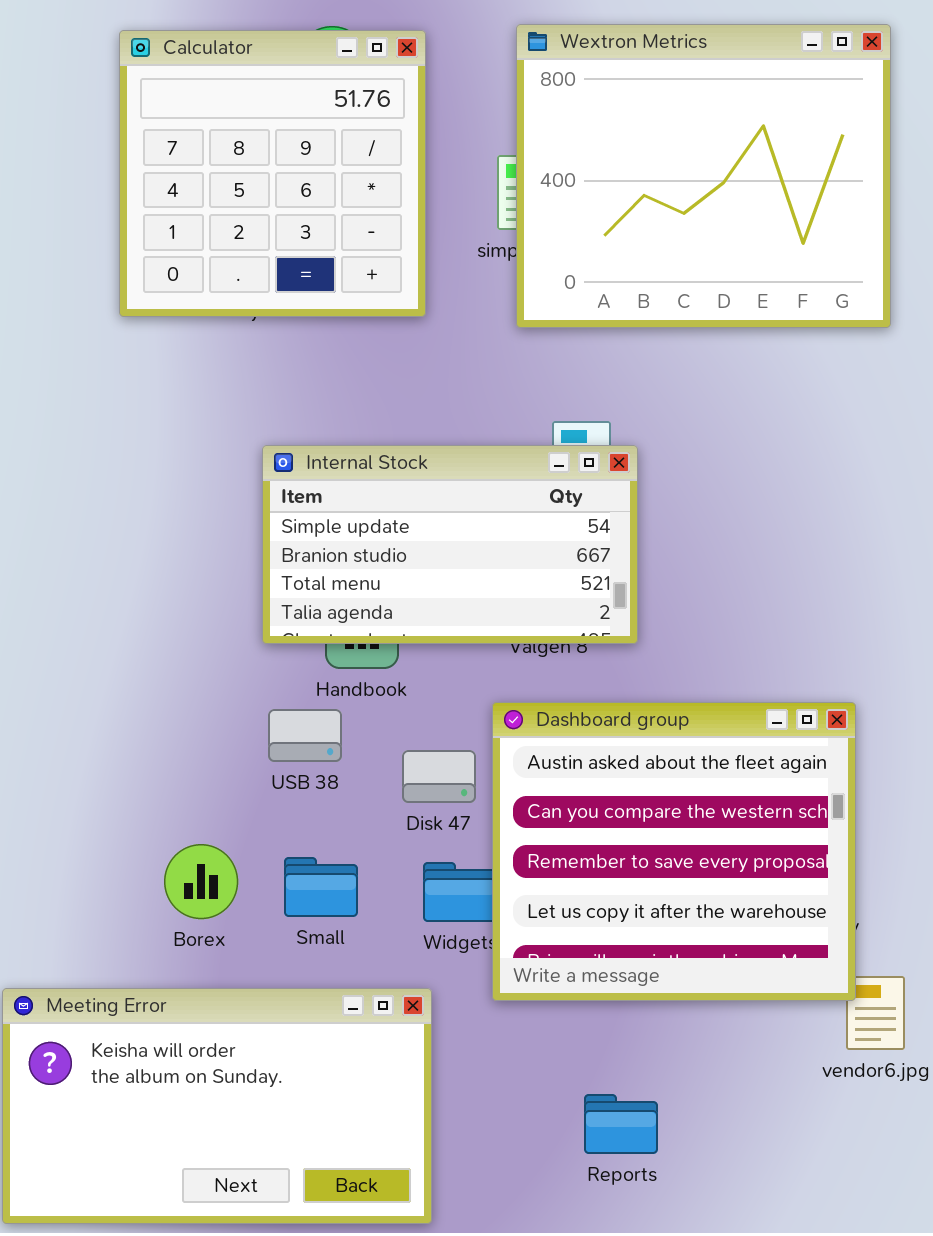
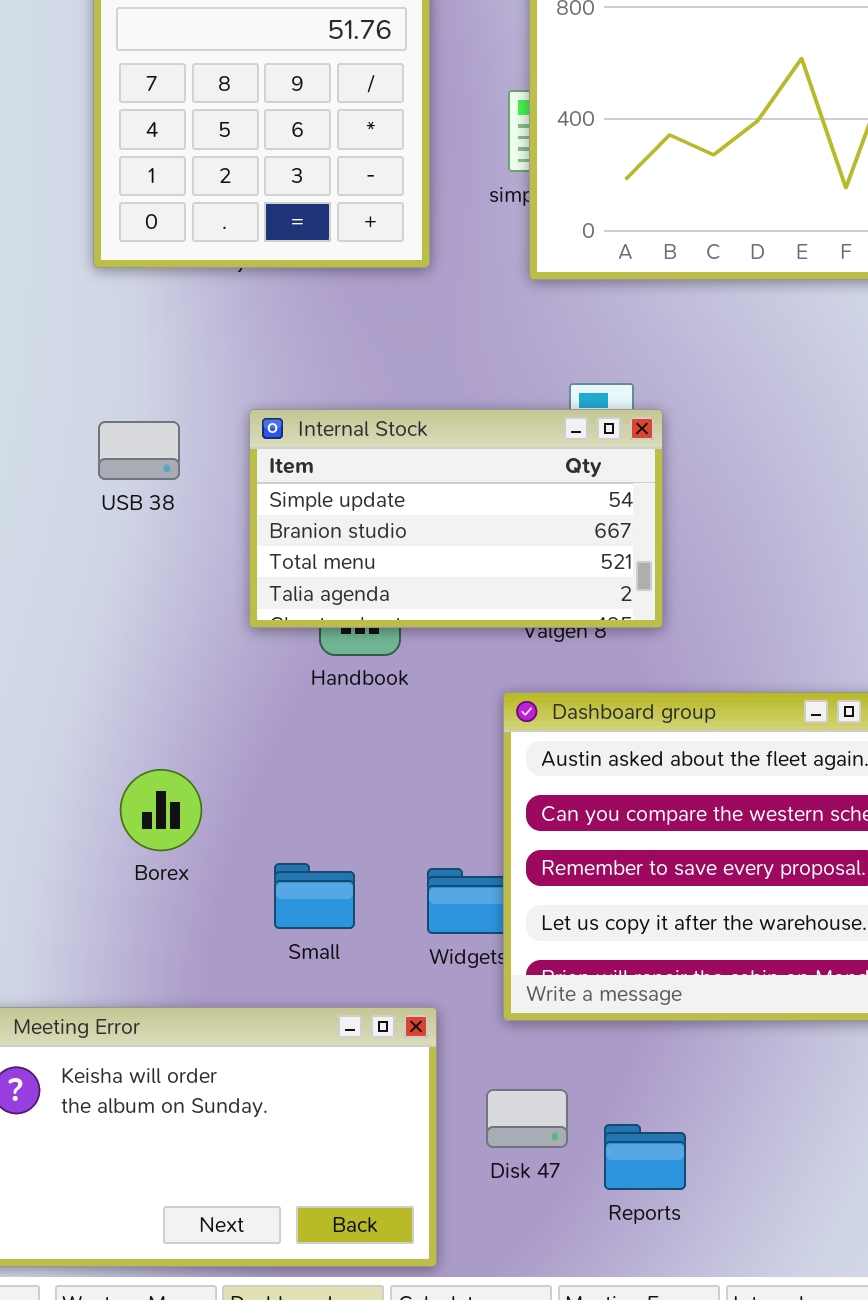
USB 38: [268,709,342,762] -> [98,421,180,480], moved
Disk 47: [402,750,476,803] -> [486,1089,568,1148], moved
Borex: [164,844,238,919] -> [120,769,202,851], moved

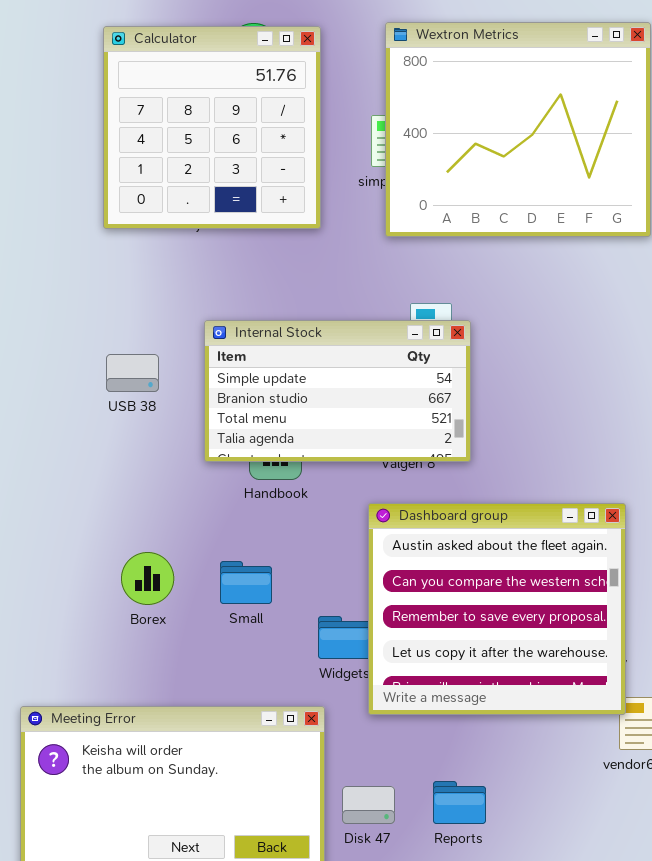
USB 38: [98,421,180,480] -> [106,354,159,392], moved
Small: [274,863,355,929] -> [220,561,272,604], moved
Disk 47: [486,1089,568,1148] -> [342,786,395,824], moved

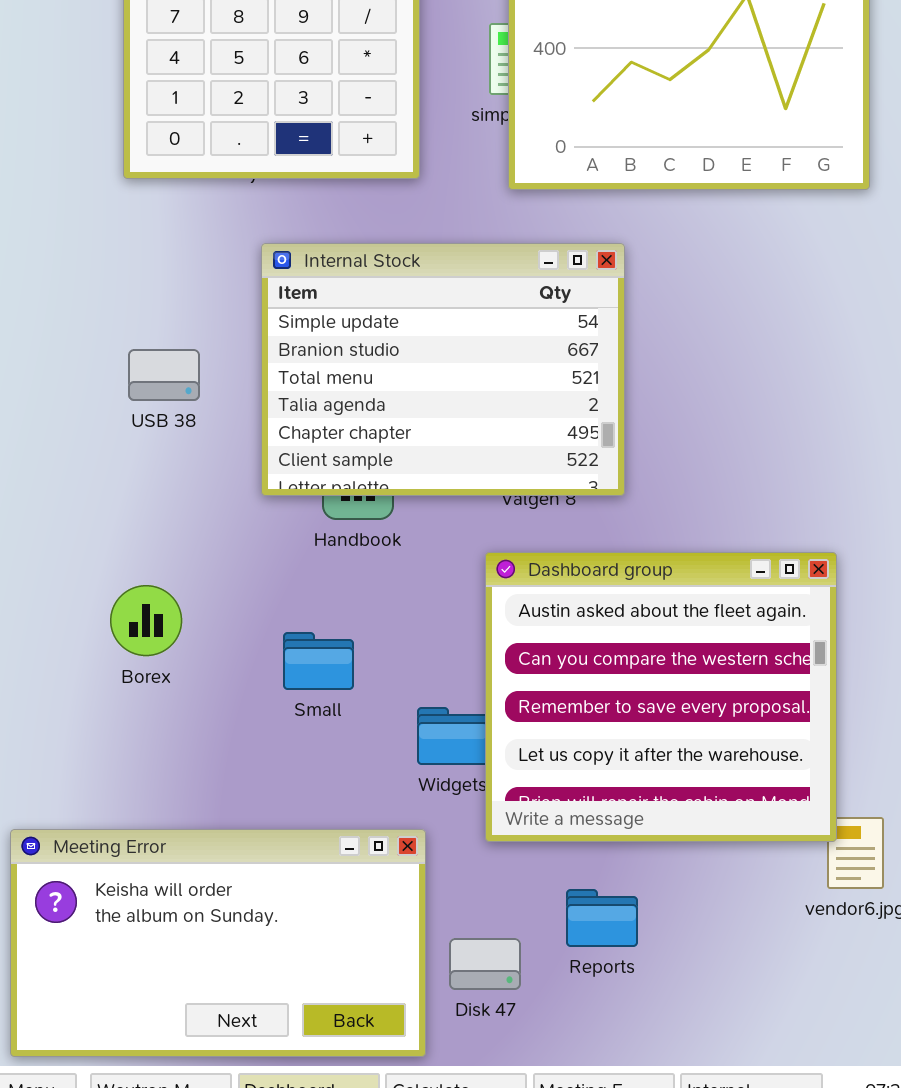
Internal Stock: [204,320,471,462] -> [261,243,625,496], resized
Borex: [121,552,174,605] -> [110,585,182,656], moved
Reports: [433,781,486,824] -> [566,889,638,947], moved

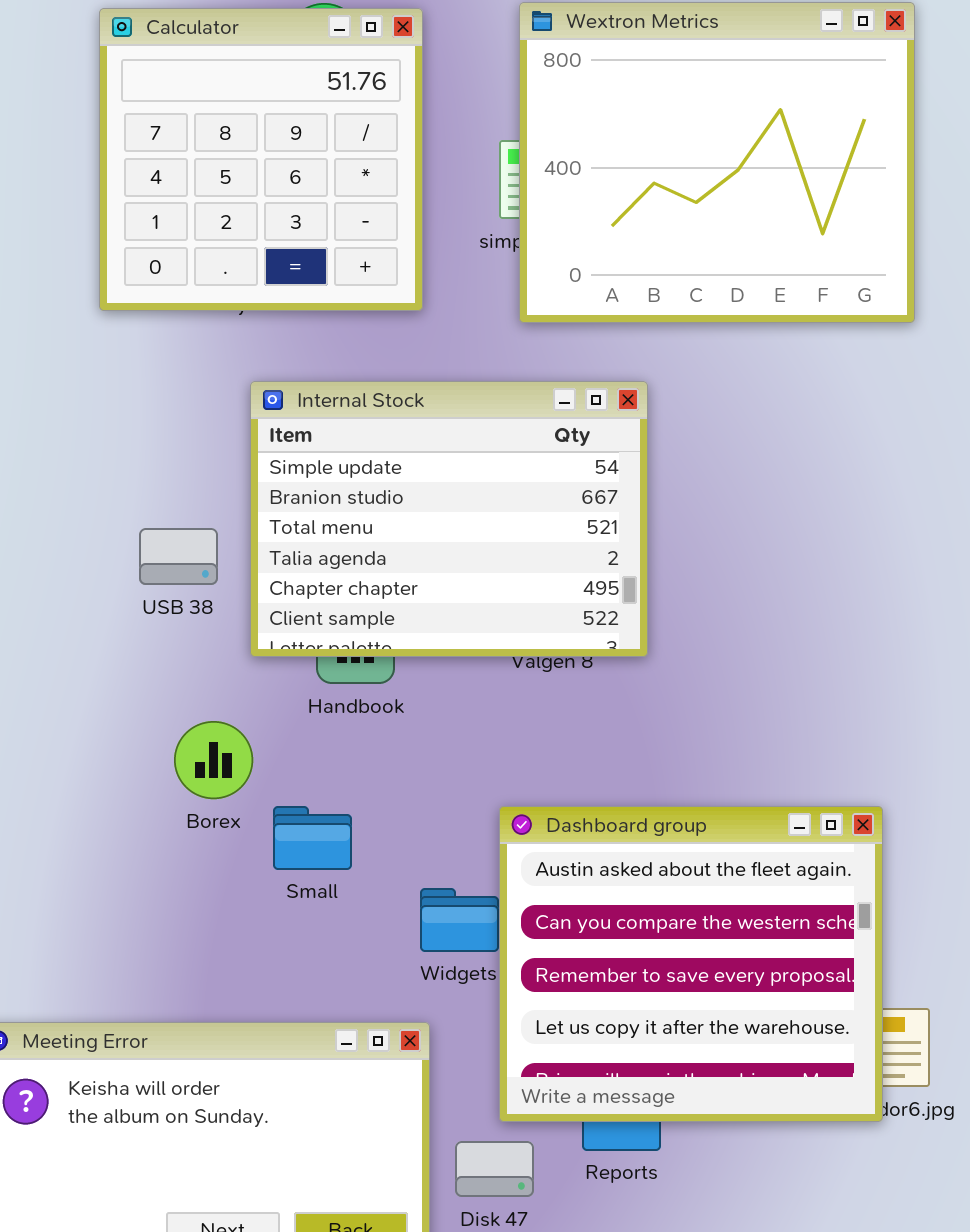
USB 38: [128,349,200,401] -> [139,528,218,585], moved
Dashboard group: [485,552,837,842] -> [499,806,883,1122], moved
Borex: [110,585,182,656] -> [174,721,253,799], moved

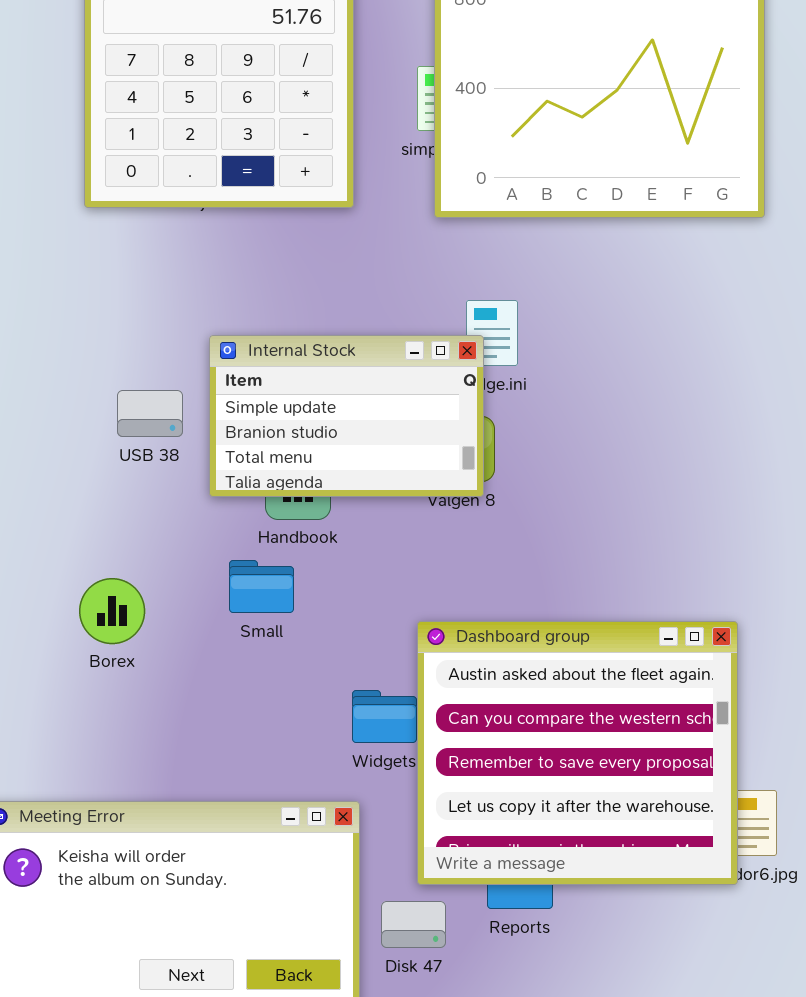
Internal Stock: [250,381,648,657] -> [209,335,484,497], resized
Borex: [174,721,253,799] -> [79,578,145,644], moved
Small: [273,806,352,870] -> [229,560,294,613], moved

